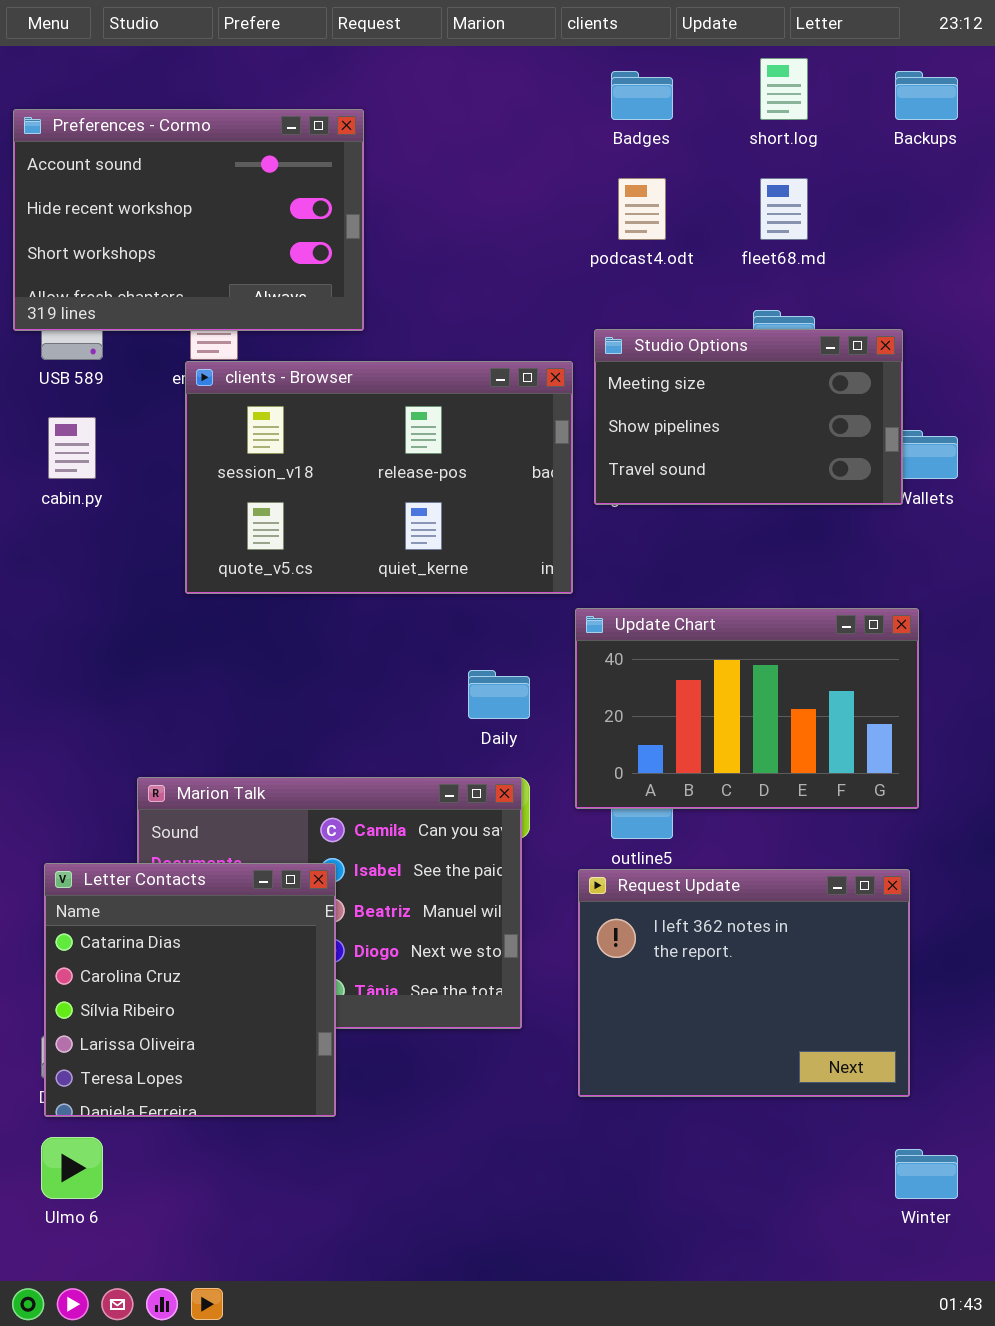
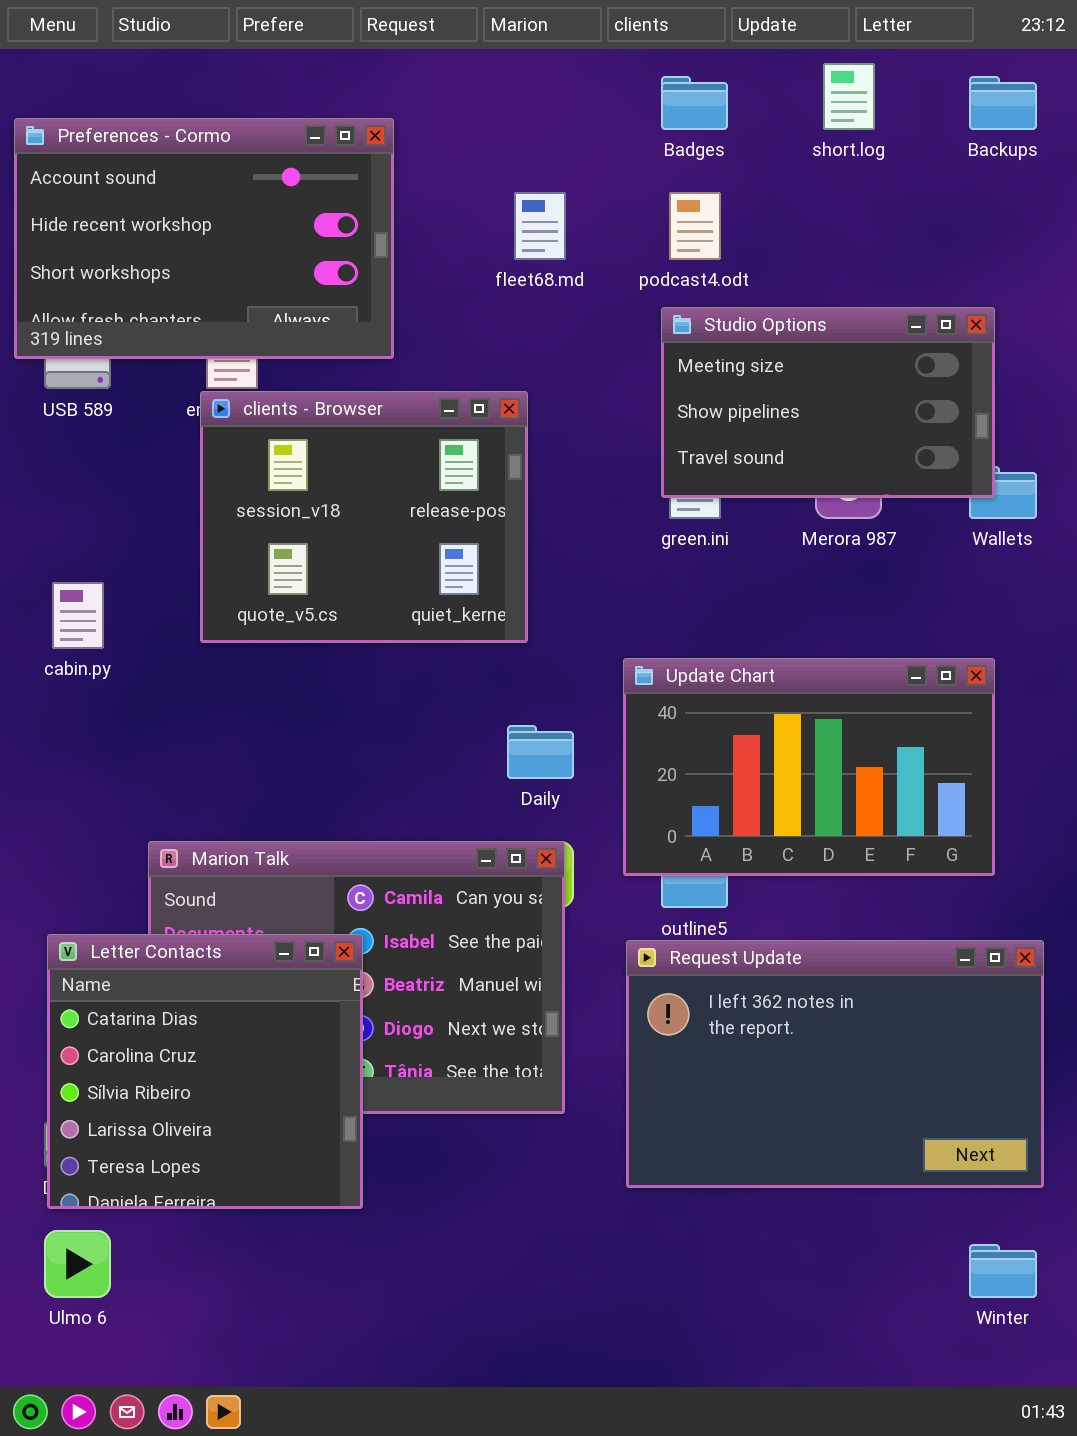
fleet68.md: [760,178,808,240] -> [514,192,566,260], moved
Studio Options: [594,329,903,505] -> [661,307,995,498], moved
clients - Browser: [185,361,573,594] -> [200,391,528,643], resized
cabin.py: [48,417,96,479] -> [52,582,104,649], moved
Request Update: [578,869,910,1097] -> [626,940,1044,1188], resized

